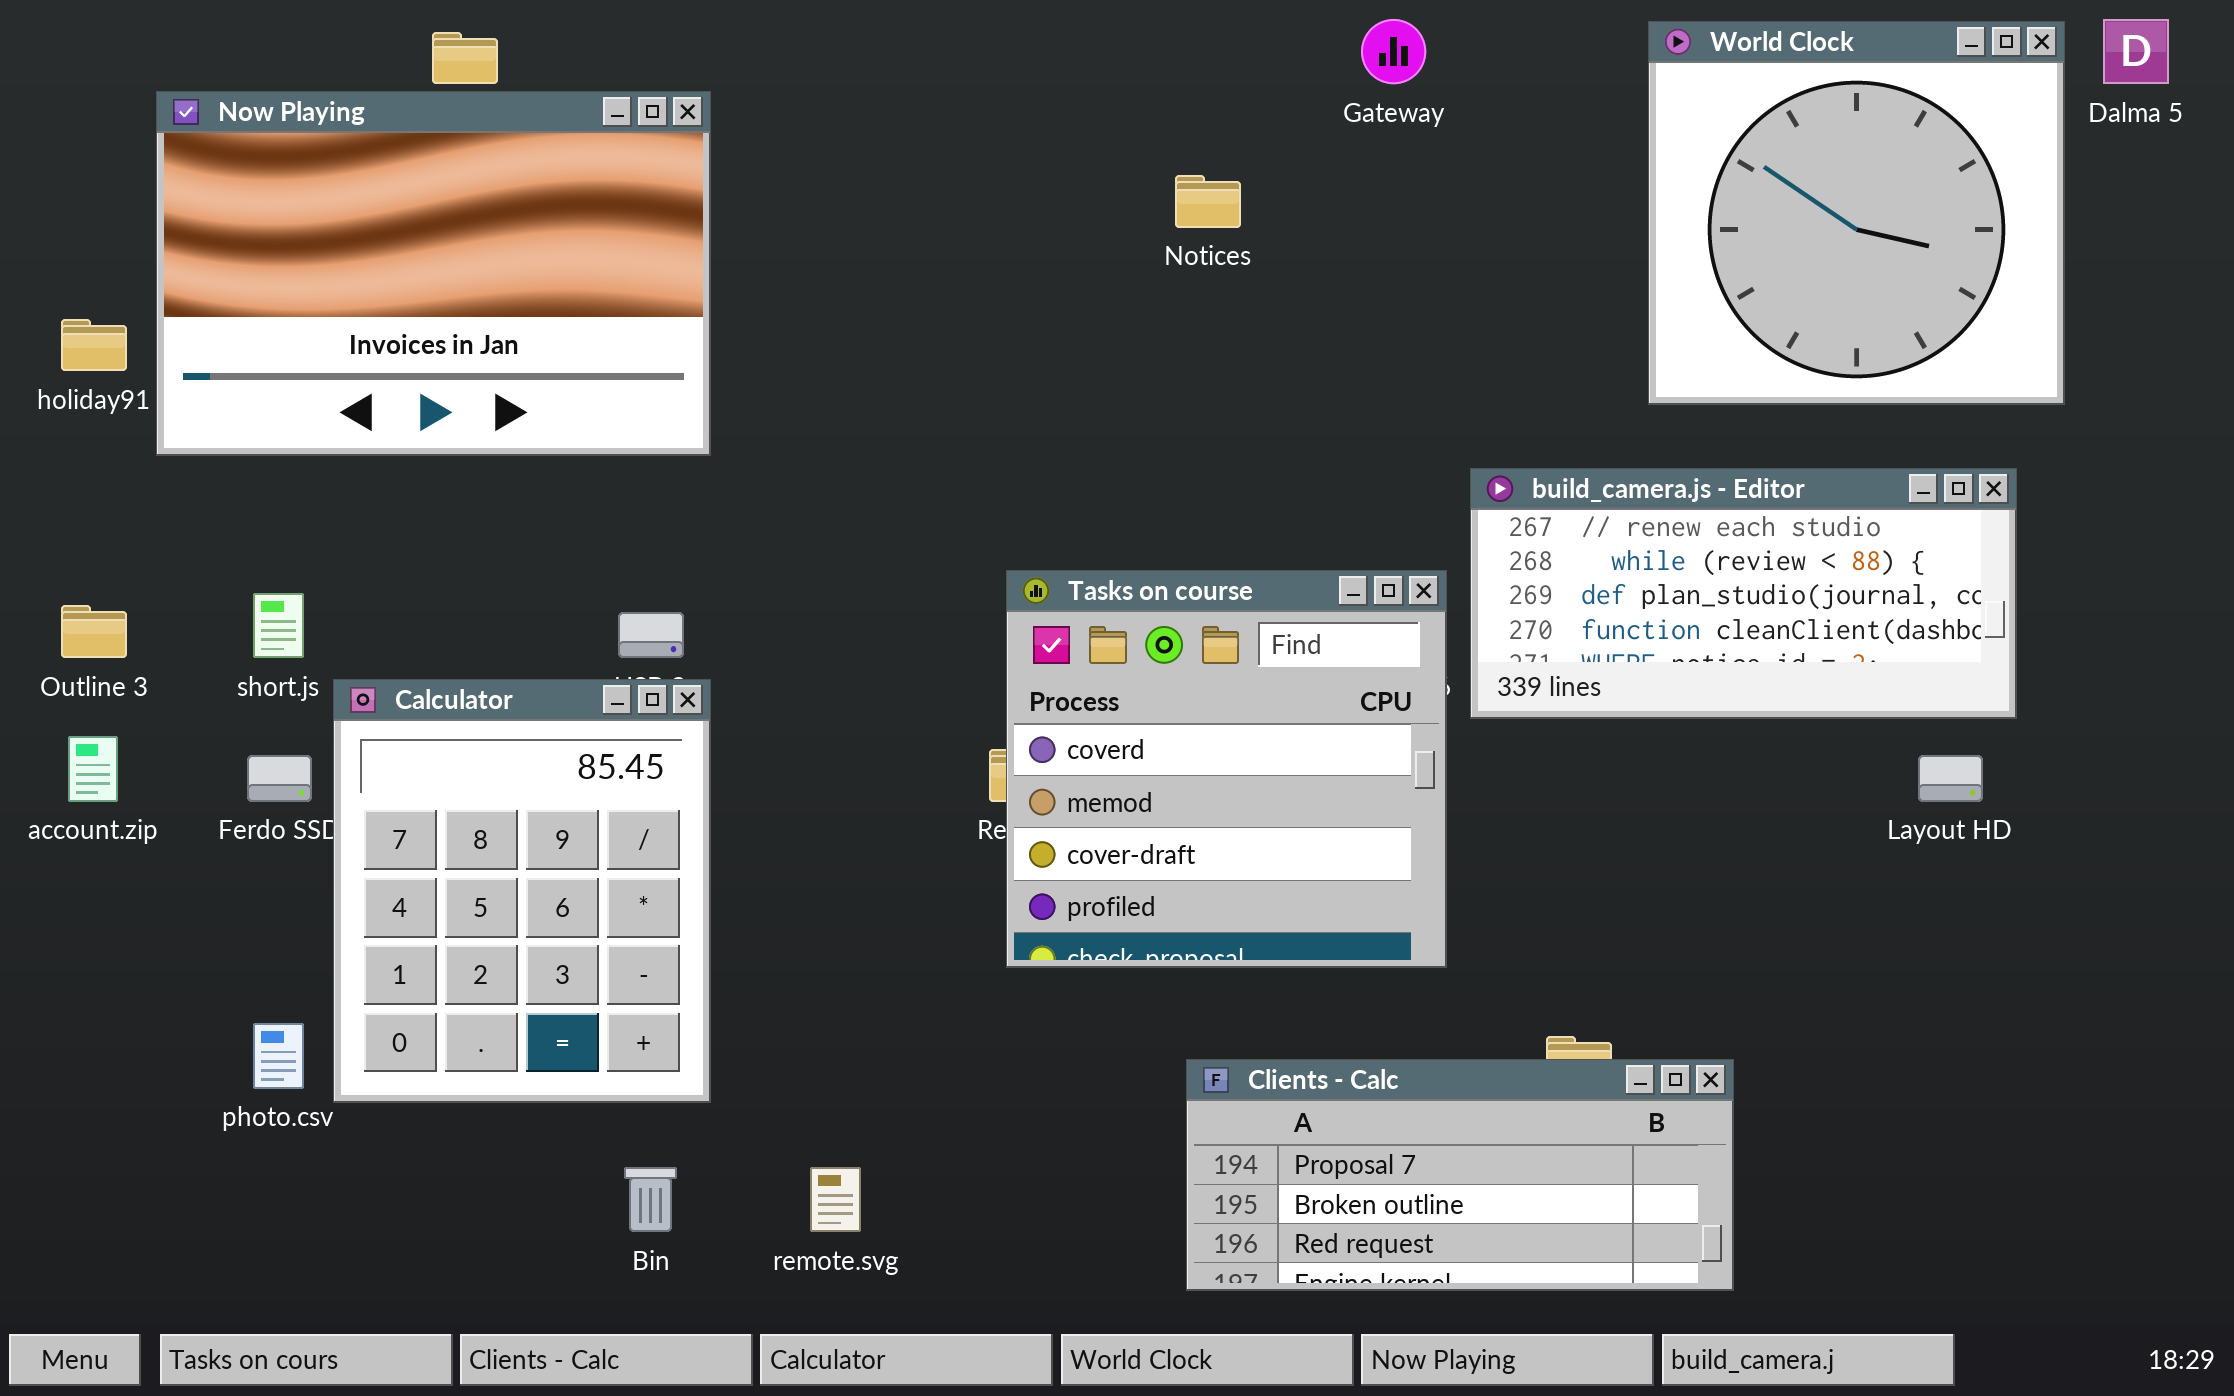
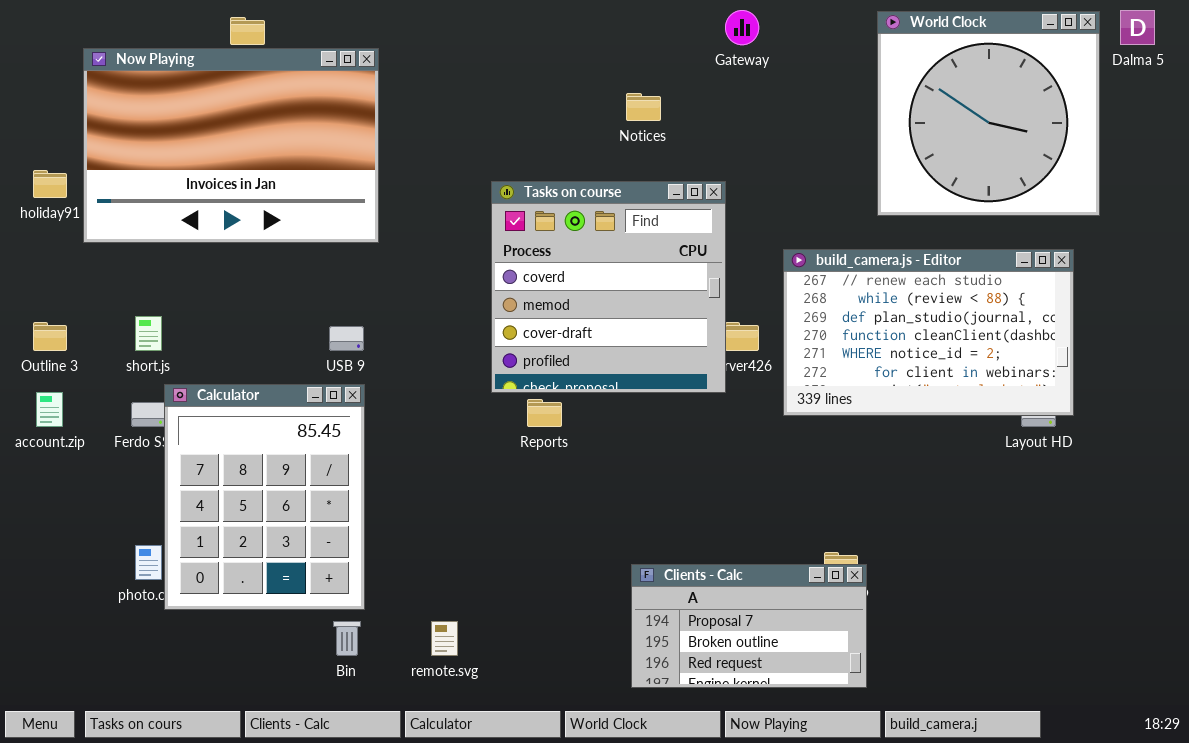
build_camera.js - Editor: [1470,468,2017,719] -> [783,249,1074,416], resized
Tasks on course: [1006,570,1447,968] -> [491,181,726,393], moved
Calculator: [333,679,711,1103] -> [164,384,365,610], moved
Clients - Calc: [1186,1059,1734,1291] -> [631,564,867,688], resized

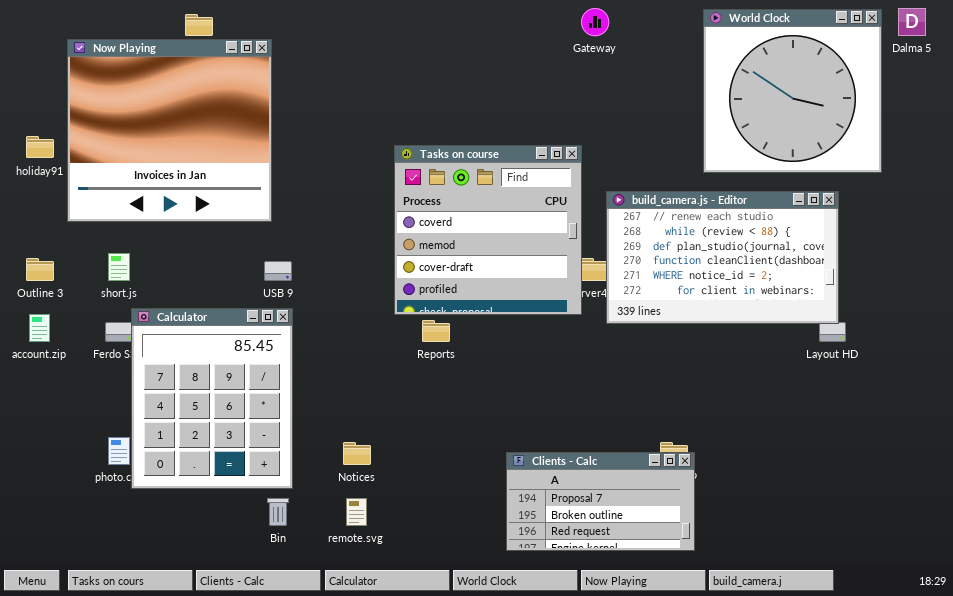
Now Playing: [83,48,379,243] -> [67,39,272,222], resized
Notices: [626,93,661,121] -> [343,442,371,465], moved
build_camera.js - Editor: [783,249,1074,416] -> [606,191,839,324], moved

